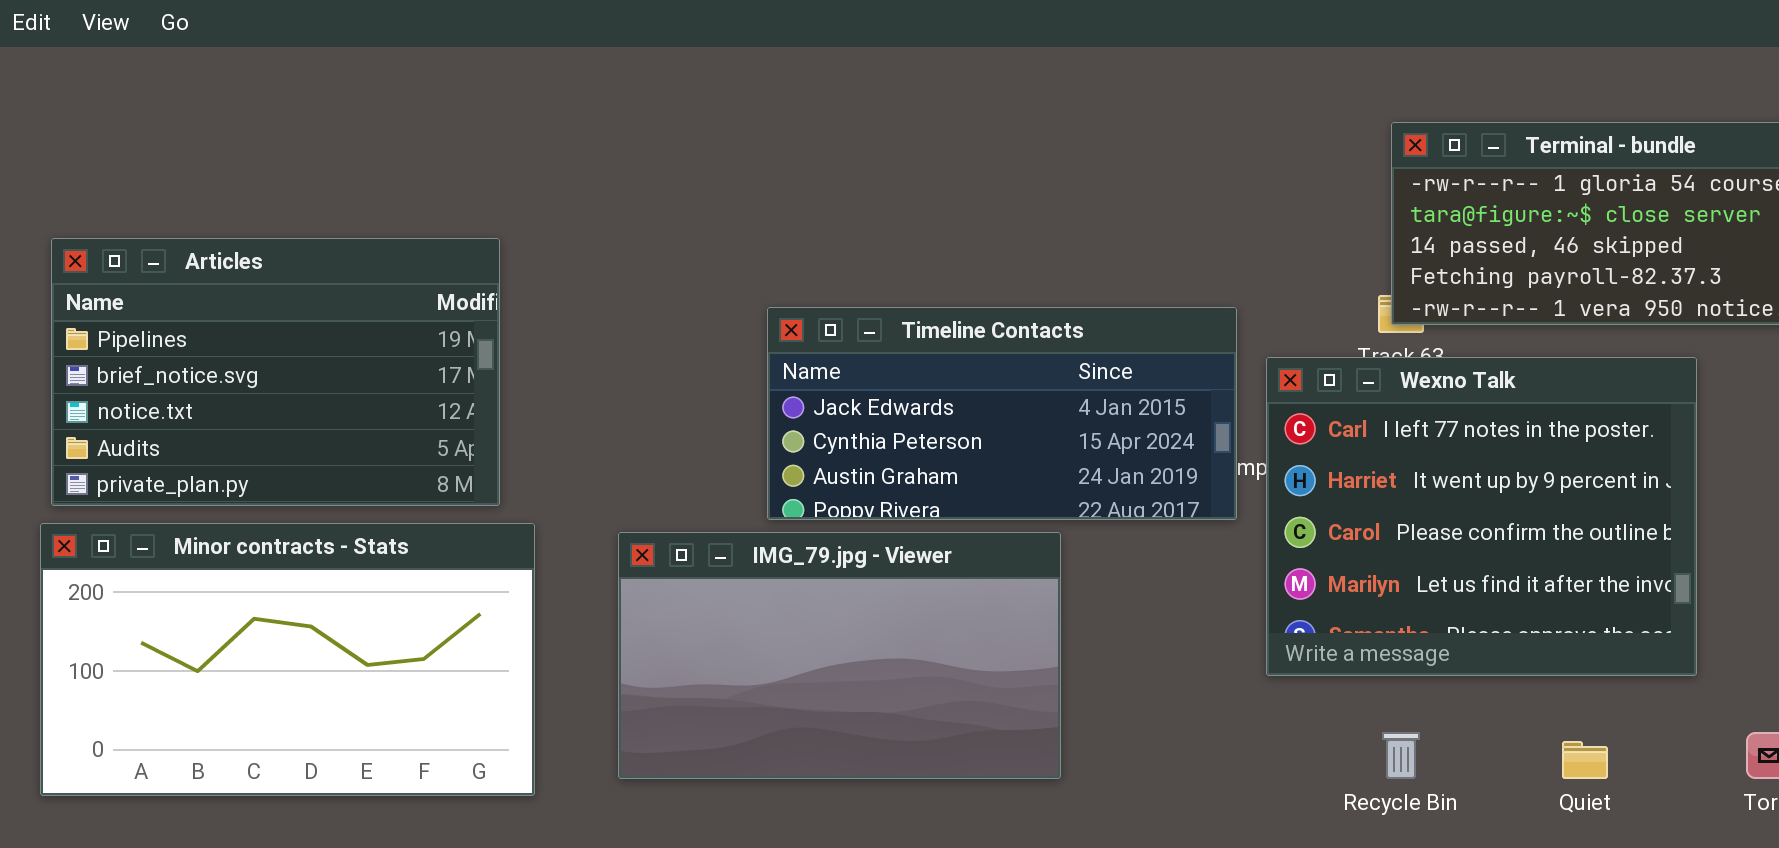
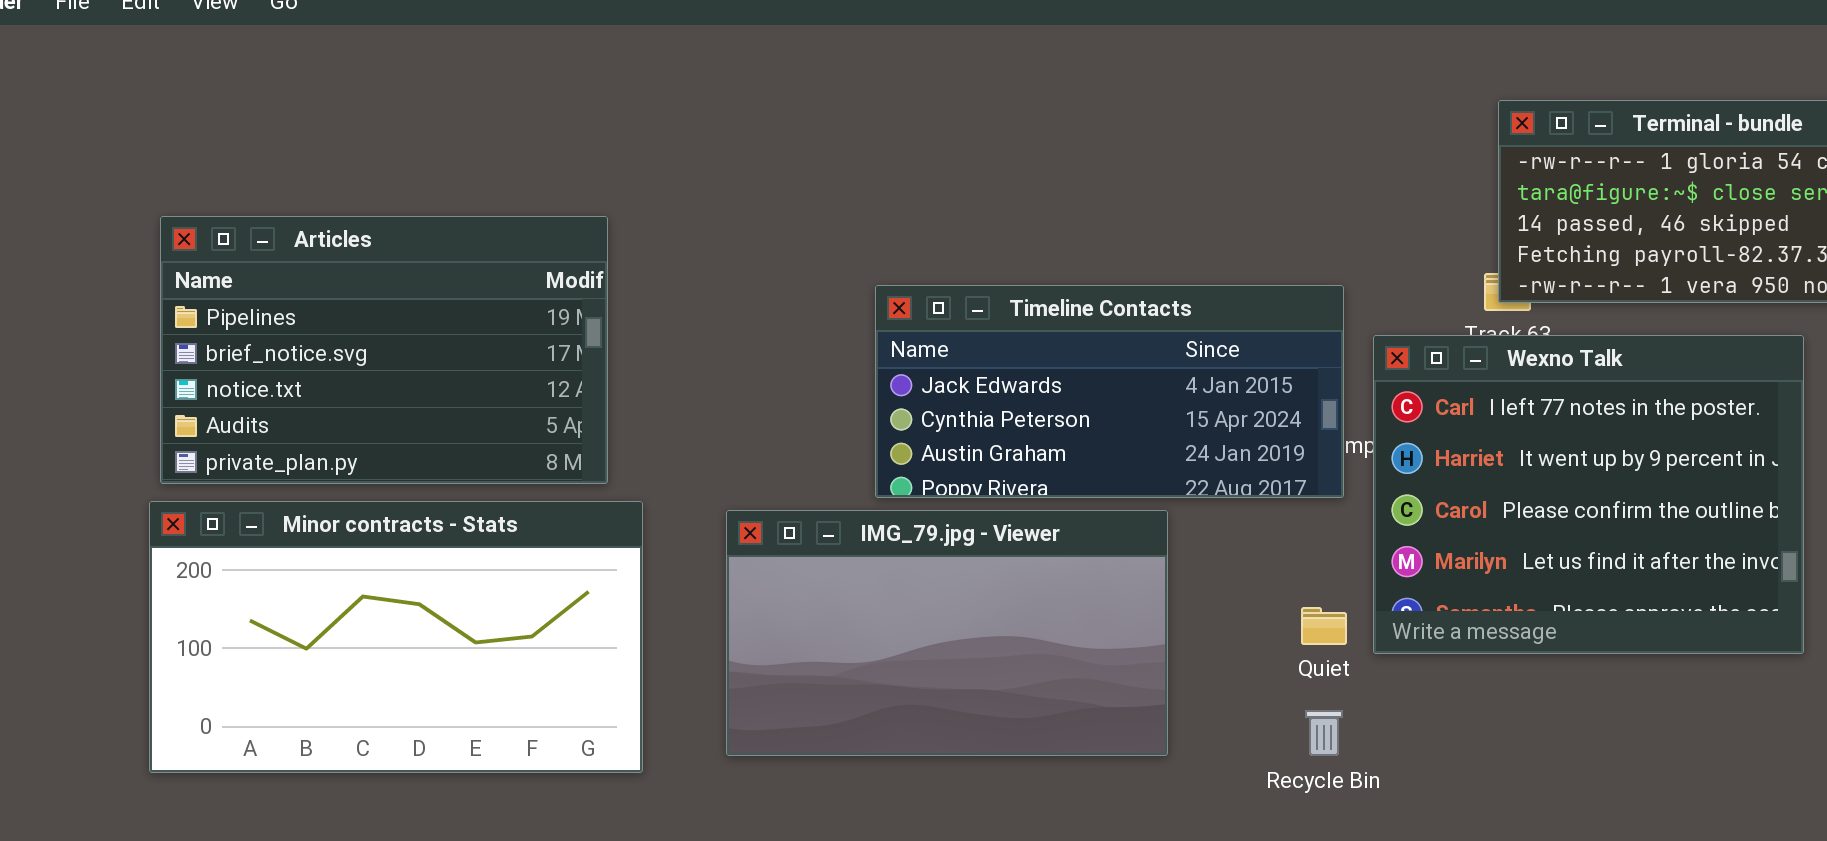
Recycle Bin: [1382,732,1420,779] -> [1305,710,1343,756], moved
Quiet: [1562,741,1608,779] -> [1301,607,1347,645], moved

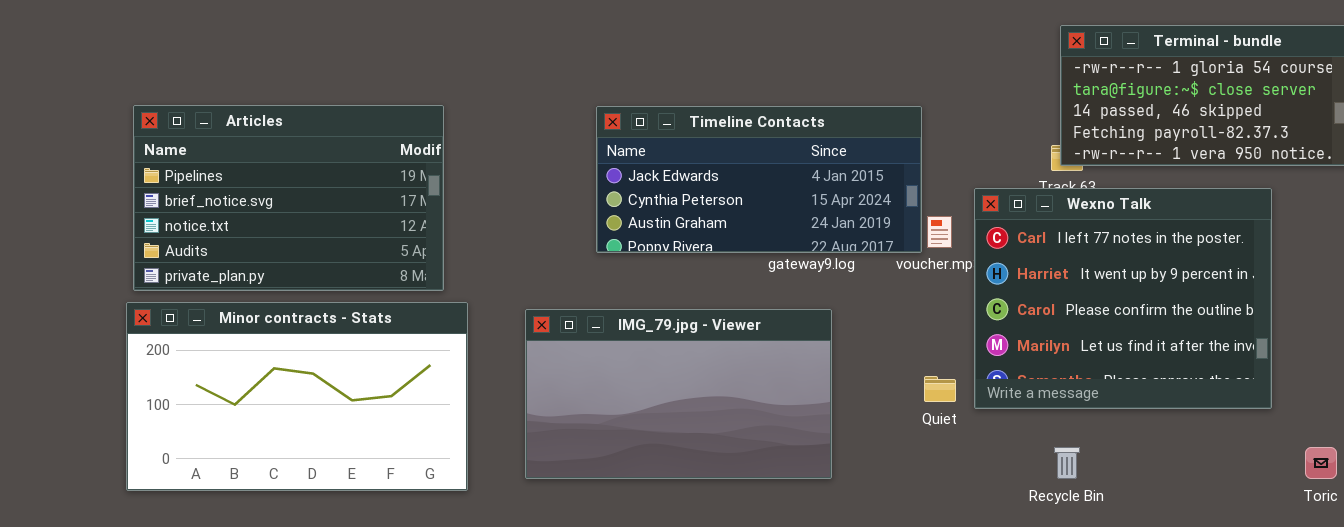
Timeline Contacts: [875,285,1344,498] -> [596,106,922,253], moved
Recycle Bin: [1305,710,1343,756] -> [1054,447,1080,479], moved

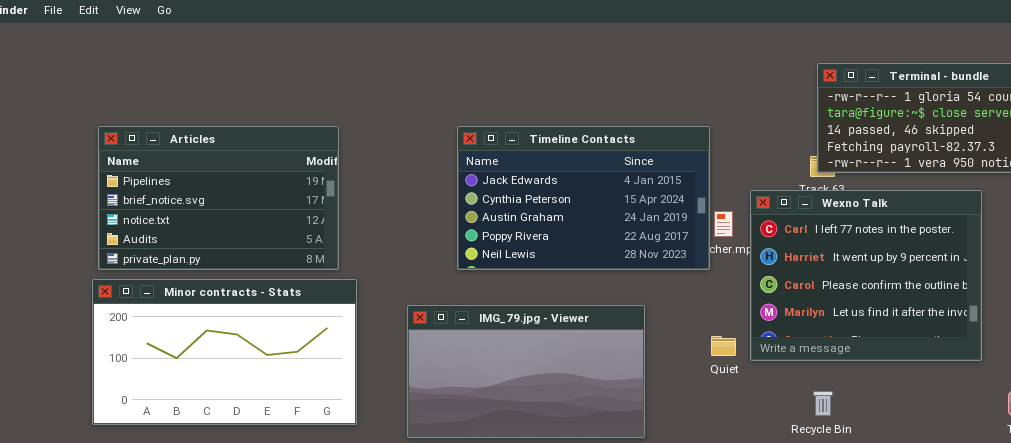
Timeline Contacts: [596,106,922,253] -> [457,126,710,270], resized
IMG_79.jpg - Viewer: [525,309,832,479] -> [407,305,645,438], moved

